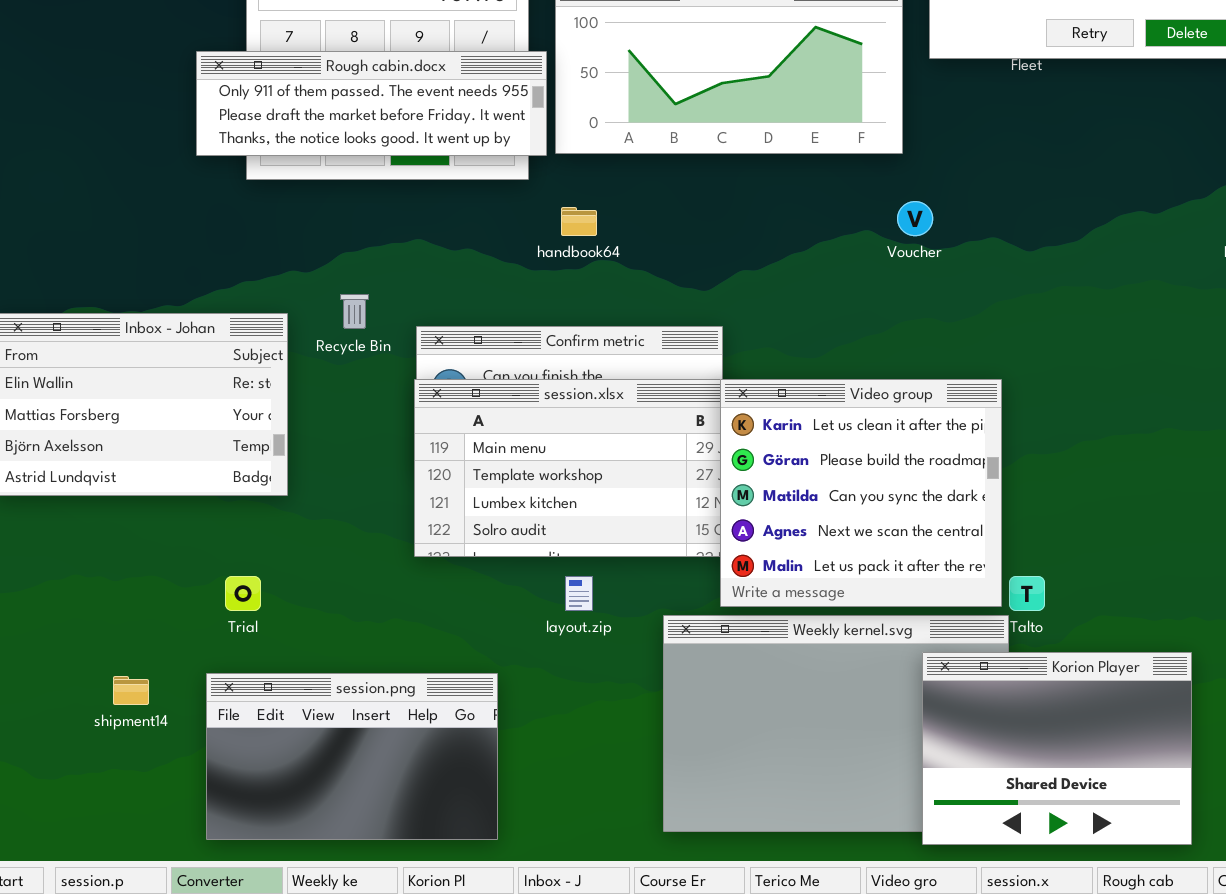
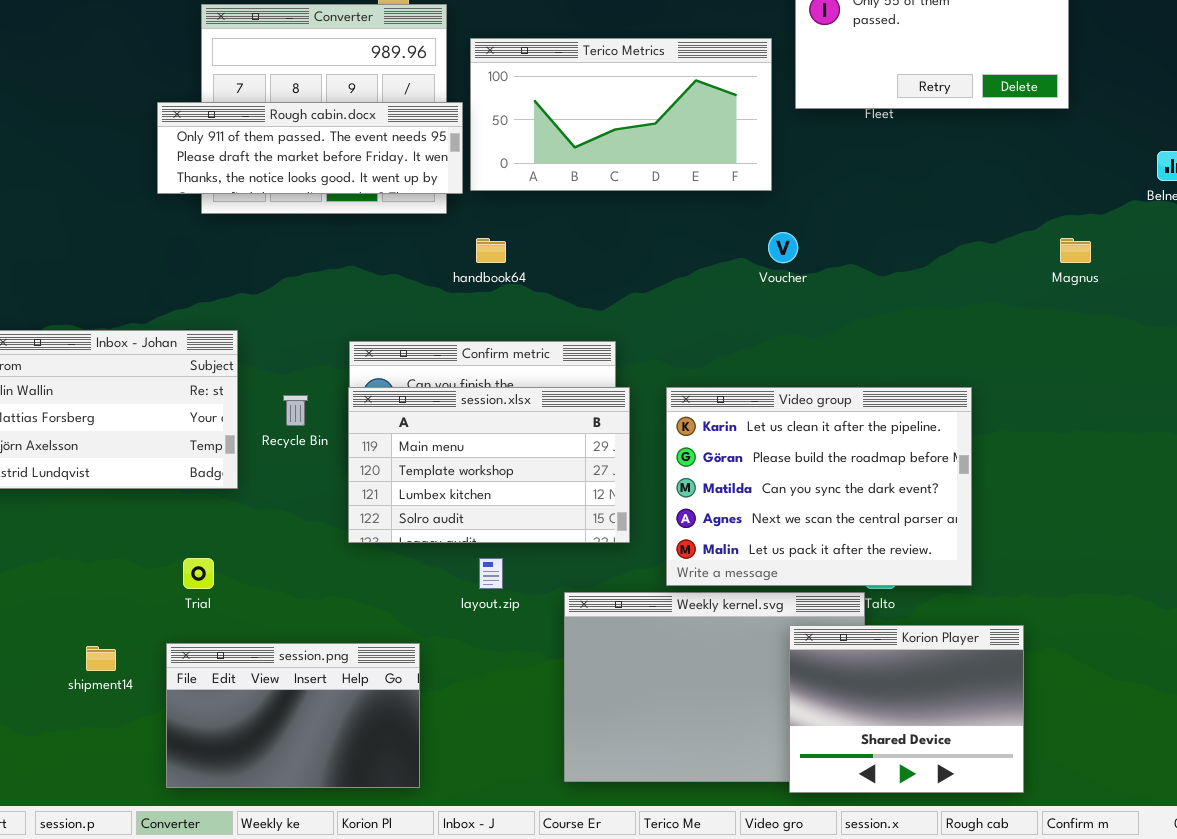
Recycle Bin: [340,294,369,329] -> [283,395,308,426], moved
Video group: [720,379,1002,607] -> [666,387,972,586], moved, resized

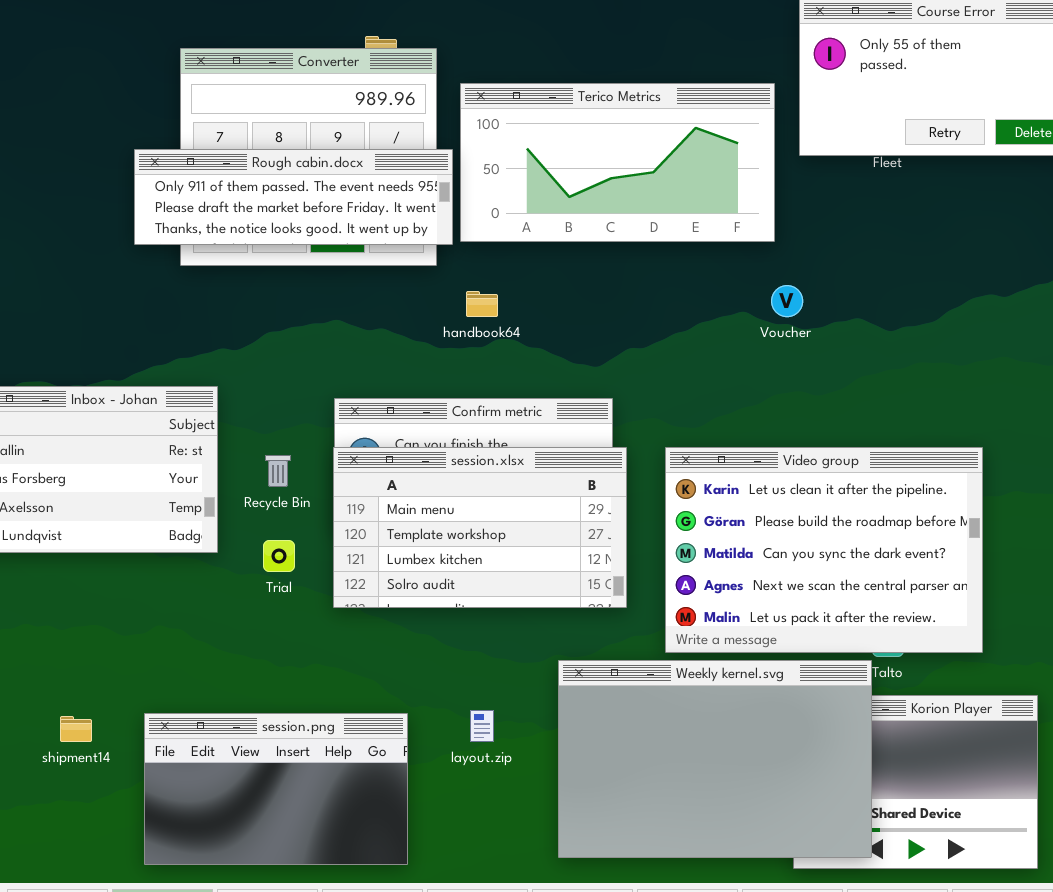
Trial: [183,558,214,589] -> [263,540,295,572], moved
layout.zip: [479,558,503,589] -> [470,710,494,742], moved
Weekly kernel.svg: [564,592,865,782] -> [558,660,872,858], raised

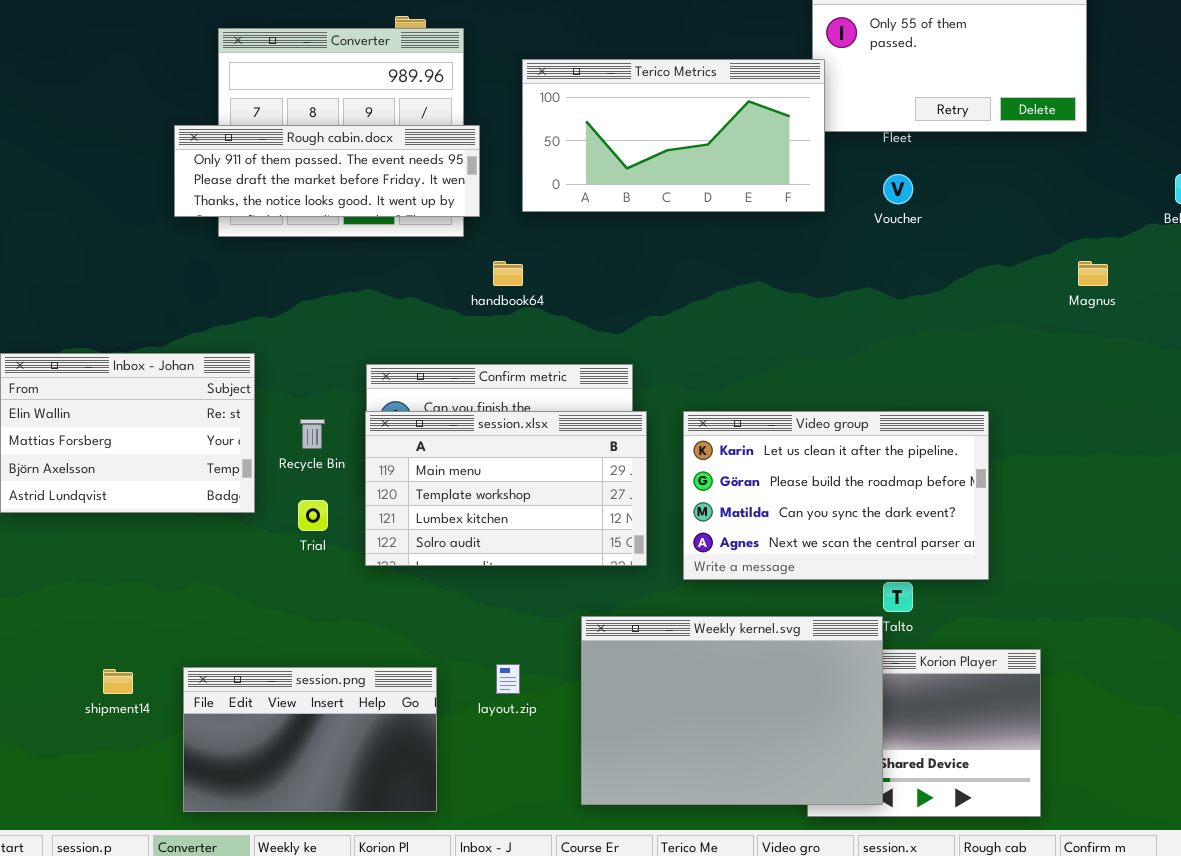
Terico Metrics: [460,83,775,242] -> [522,59,825,212], moved
Voucher: [771,285,803,317] -> [883,174,913,204], moved
Video group: [665,447,983,653] -> [683,411,989,580], resized

